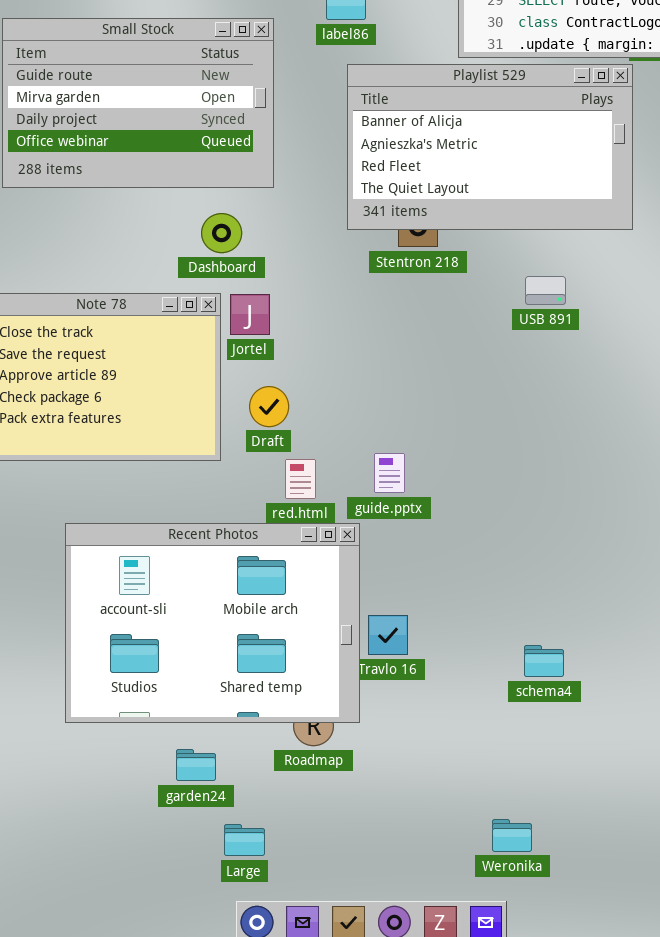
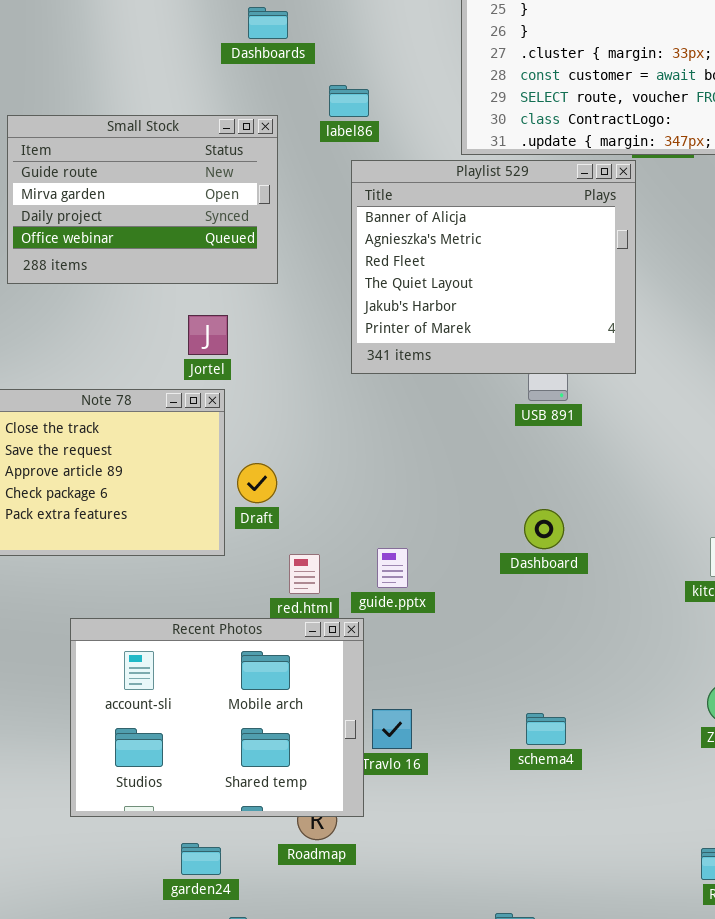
Playlist 529: [347,64,633,230] -> [351,160,636,374], resized
Dashboard: [201,213,242,253] -> [524,509,564,549], moved
Jortel: [230,294,270,335] -> [188,315,228,355], moved
Draft: [249,386,289,427] -> [237,463,277,503], moved
schema4: [524,645,564,677] -> [526,713,566,745], moved

